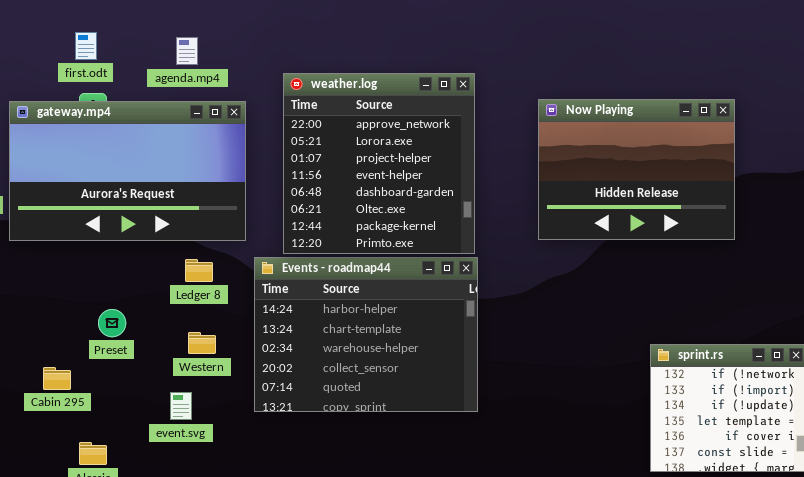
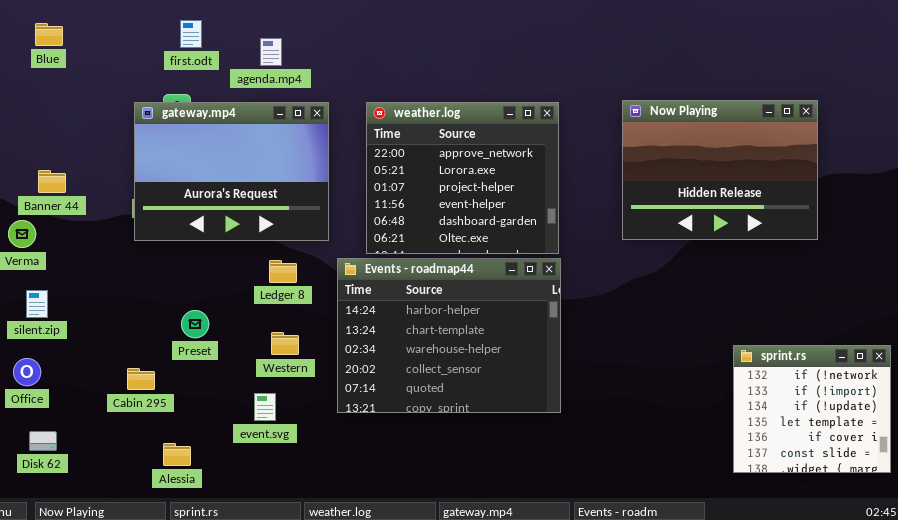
first.odt: [75,32,97,60] -> [180,20,202,48], moved
weather.log: [283,73,475,254] -> [366,102,559,254], resized
gateway.mp4: [9,101,246,241] -> [134,102,329,241], resized

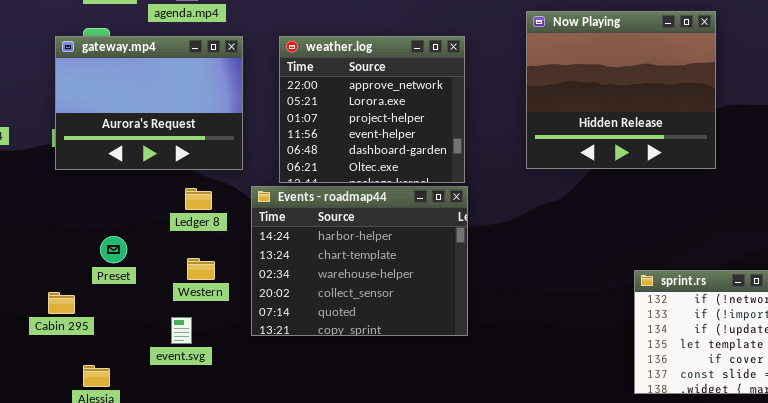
Now Playing: [622,100,818,240] -> [526,11,716,169], resized

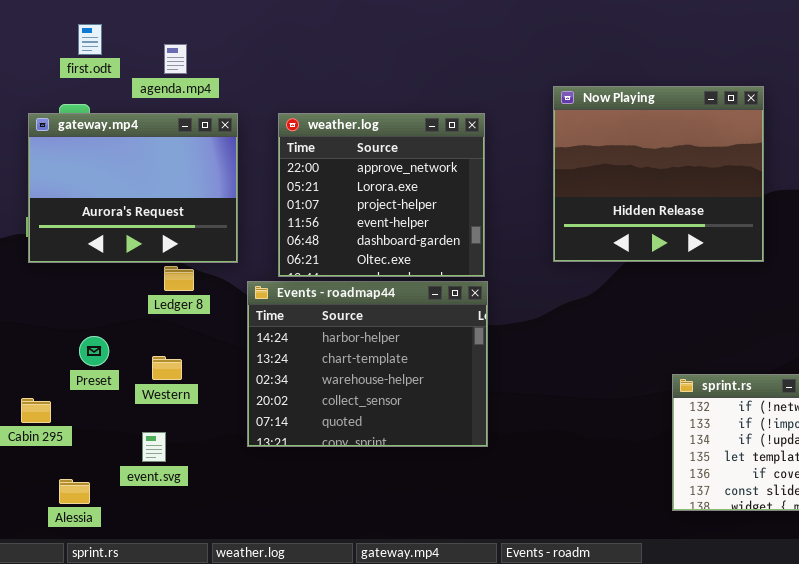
Ledger 8: [185,188,212,210] -> [164,266,194,291], moved
Western: [187,258,215,280] -> [152,356,182,380], moved
event.svg: [171,317,192,344] -> [142,432,166,462], moved

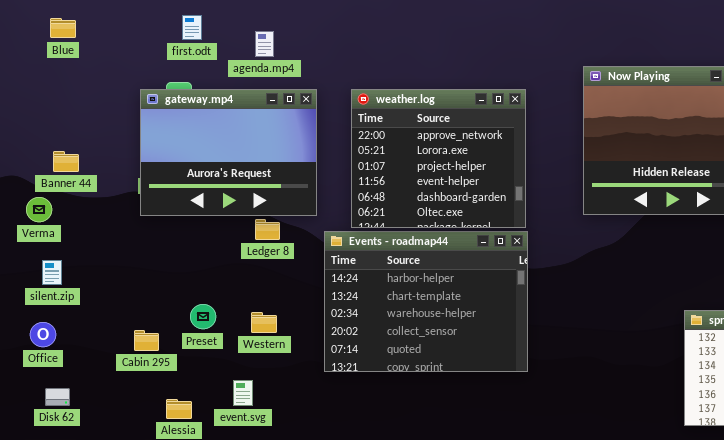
Preset: [79,336,109,366] -> [190,304,216,329], moved
Western: [152,356,182,380] -> [251,312,277,333], moved
event.svg: [142,432,166,462] -> [233,380,253,406], moved

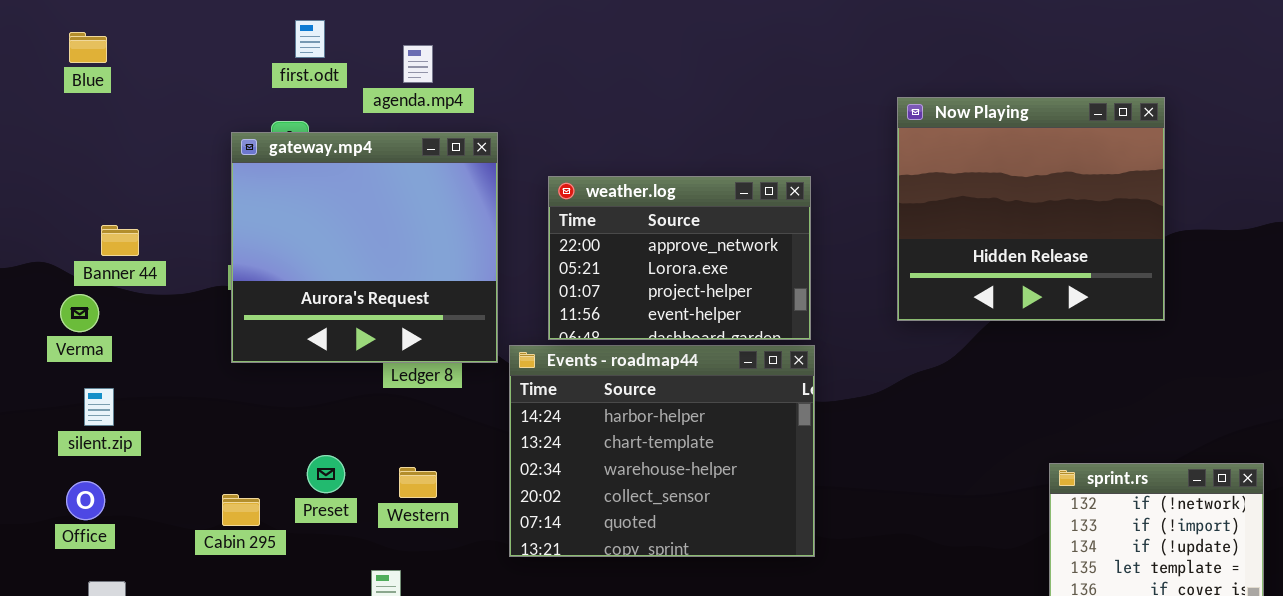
Blue: [50,18,76,38] -> [69,32,107,63], moved
gateway.mp4: [140,89,317,216] -> [231,132,498,363], resized
weather.log: [351,89,526,228] -> [548,176,811,340], resized

